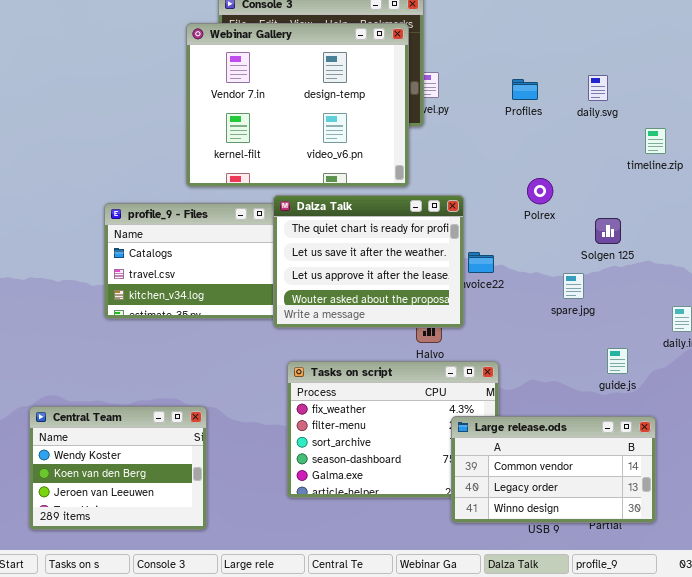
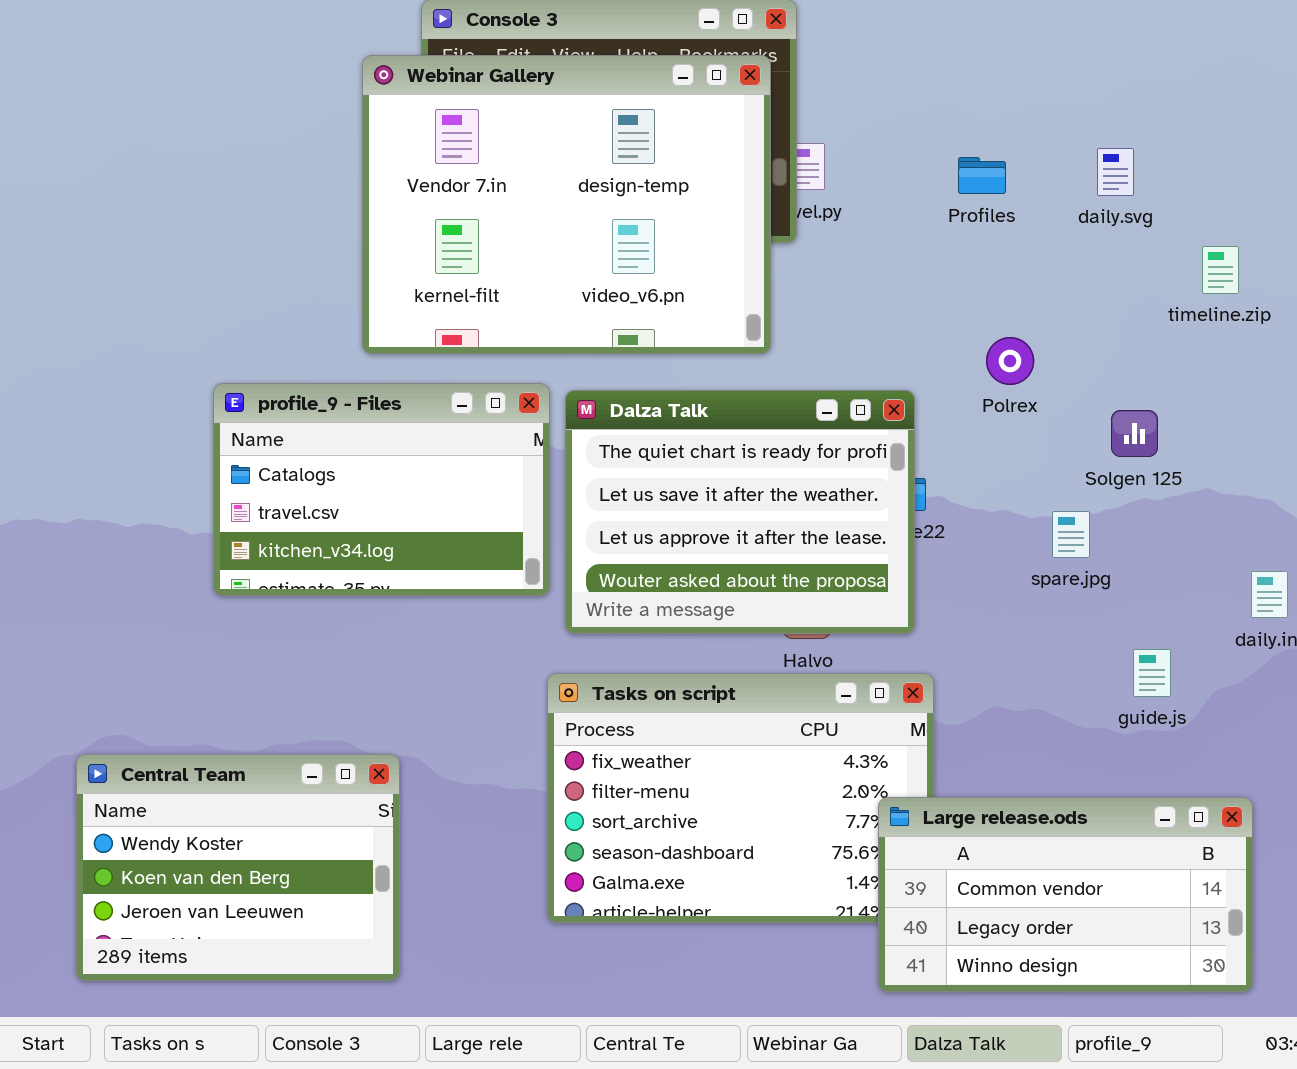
Dalza Talk: [273,195,464,328] -> [565,390,915,634], moved
Large release.ods: [451,416,656,523] -> [878,797,1253,992], moved

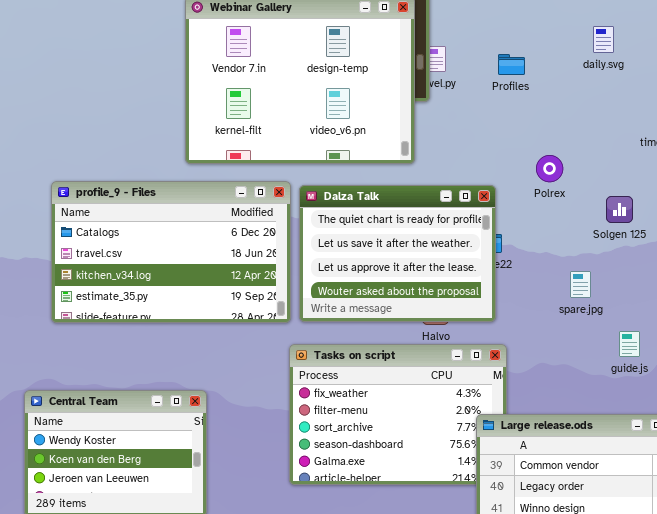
daily.svg: [1097,148,1134,196] -> [593,26,614,53], moved
Profiles: [958,157,1006,194] -> [498,54,525,75], moved
profile_9 - Files: [213,383,550,596] -> [51,181,291,323], resized
spare.jpg: [1052,511,1090,558] -> [570,271,591,298], moved

